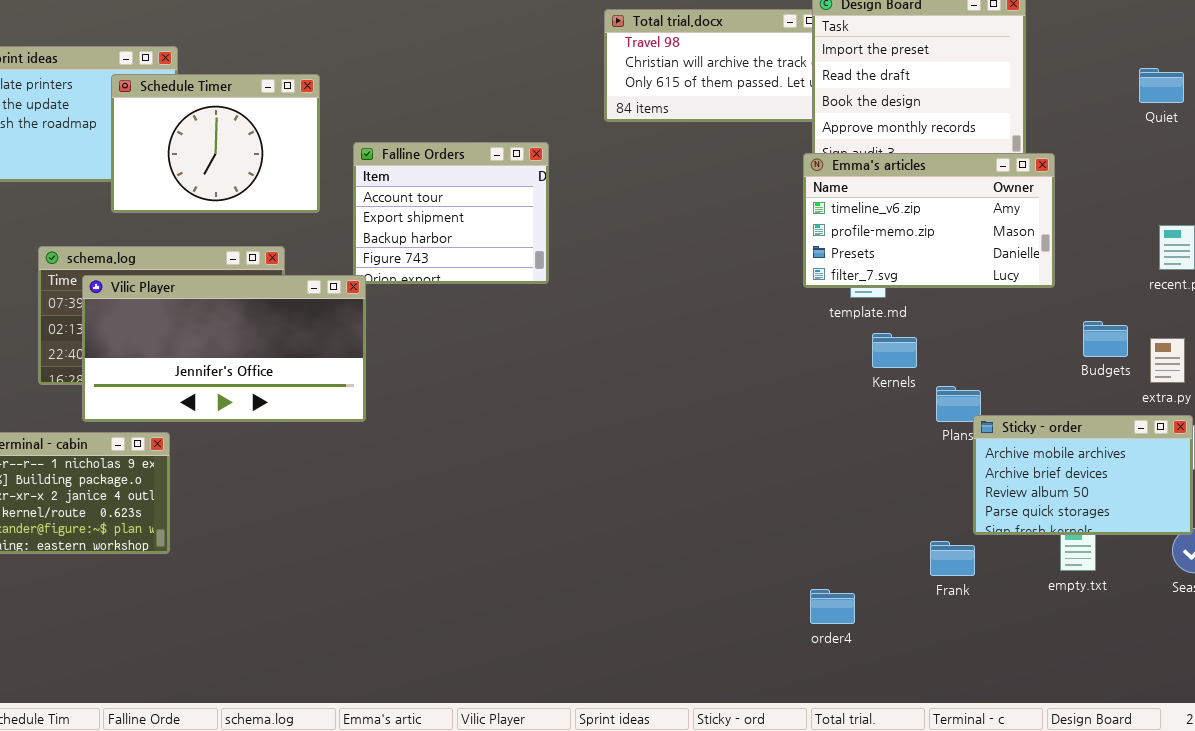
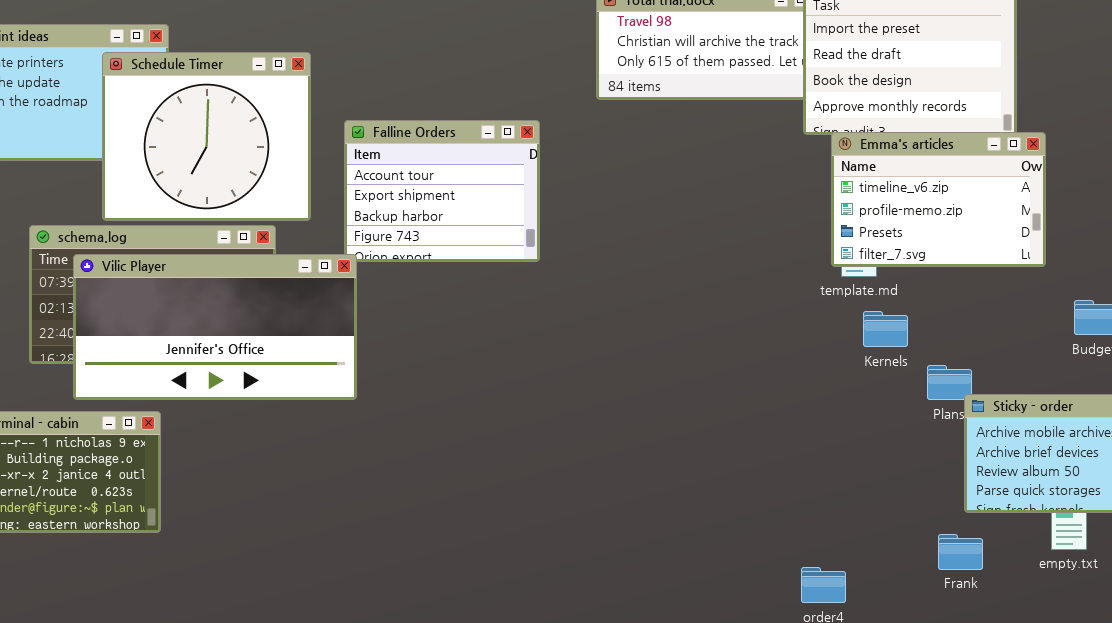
Schedule Timer: [111,74,320,213] -> [102,52,311,221], resized
Emma's articles: [803,153,1055,288] -> [831,132,1046,267], resized
Frank: [930,541,975,576] -> [938,534,983,570], moved

